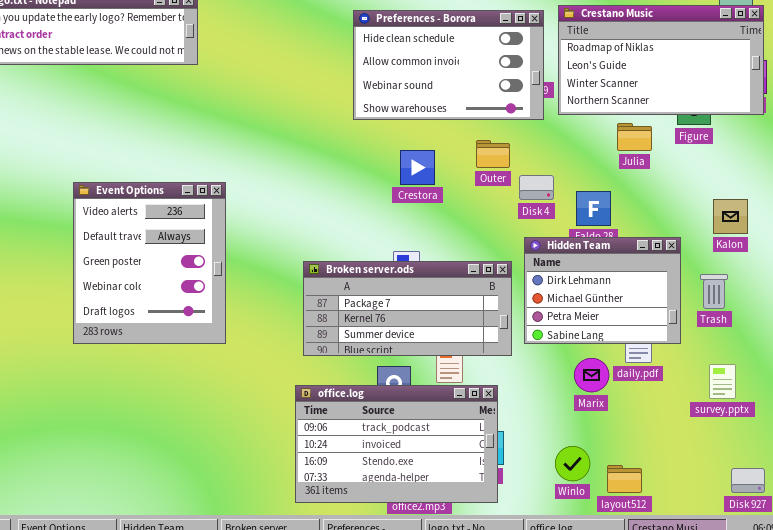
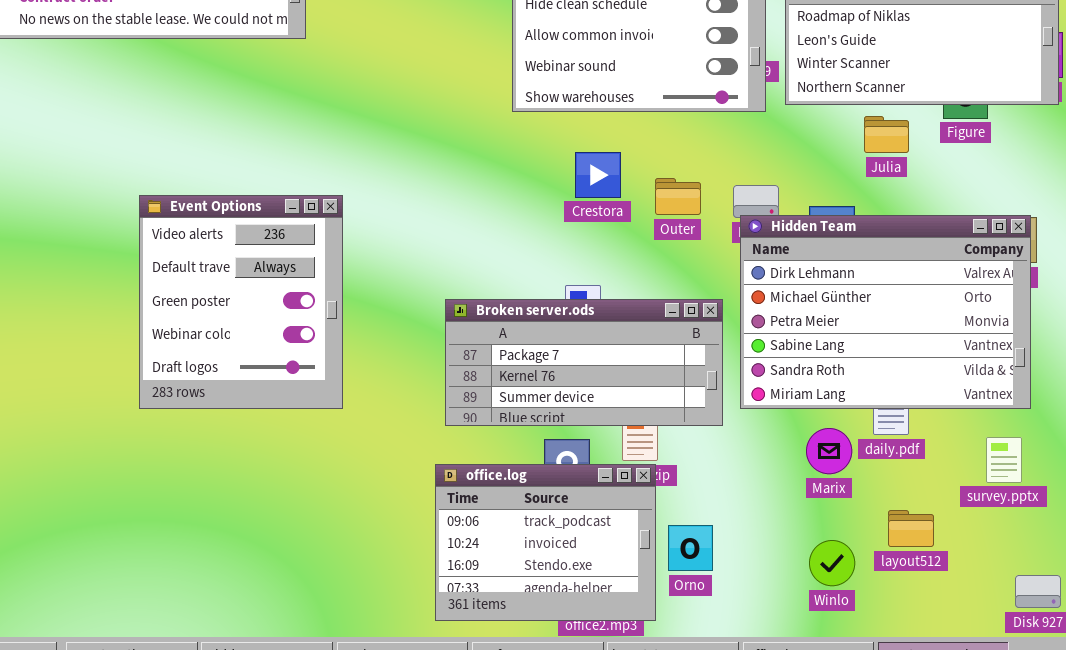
Outer: [476,140,510,168] -> [655,178,701,215], moved
Hidden Team: [524,237,681,344] -> [740,215,1031,409], resized
office.log: [295,385,498,503] -> [435,464,656,621], resized
Winlo: [555,446,590,481] -> [809,540,855,586], moved
layout512: [607,465,642,493] -> [888,510,934,547], moved

